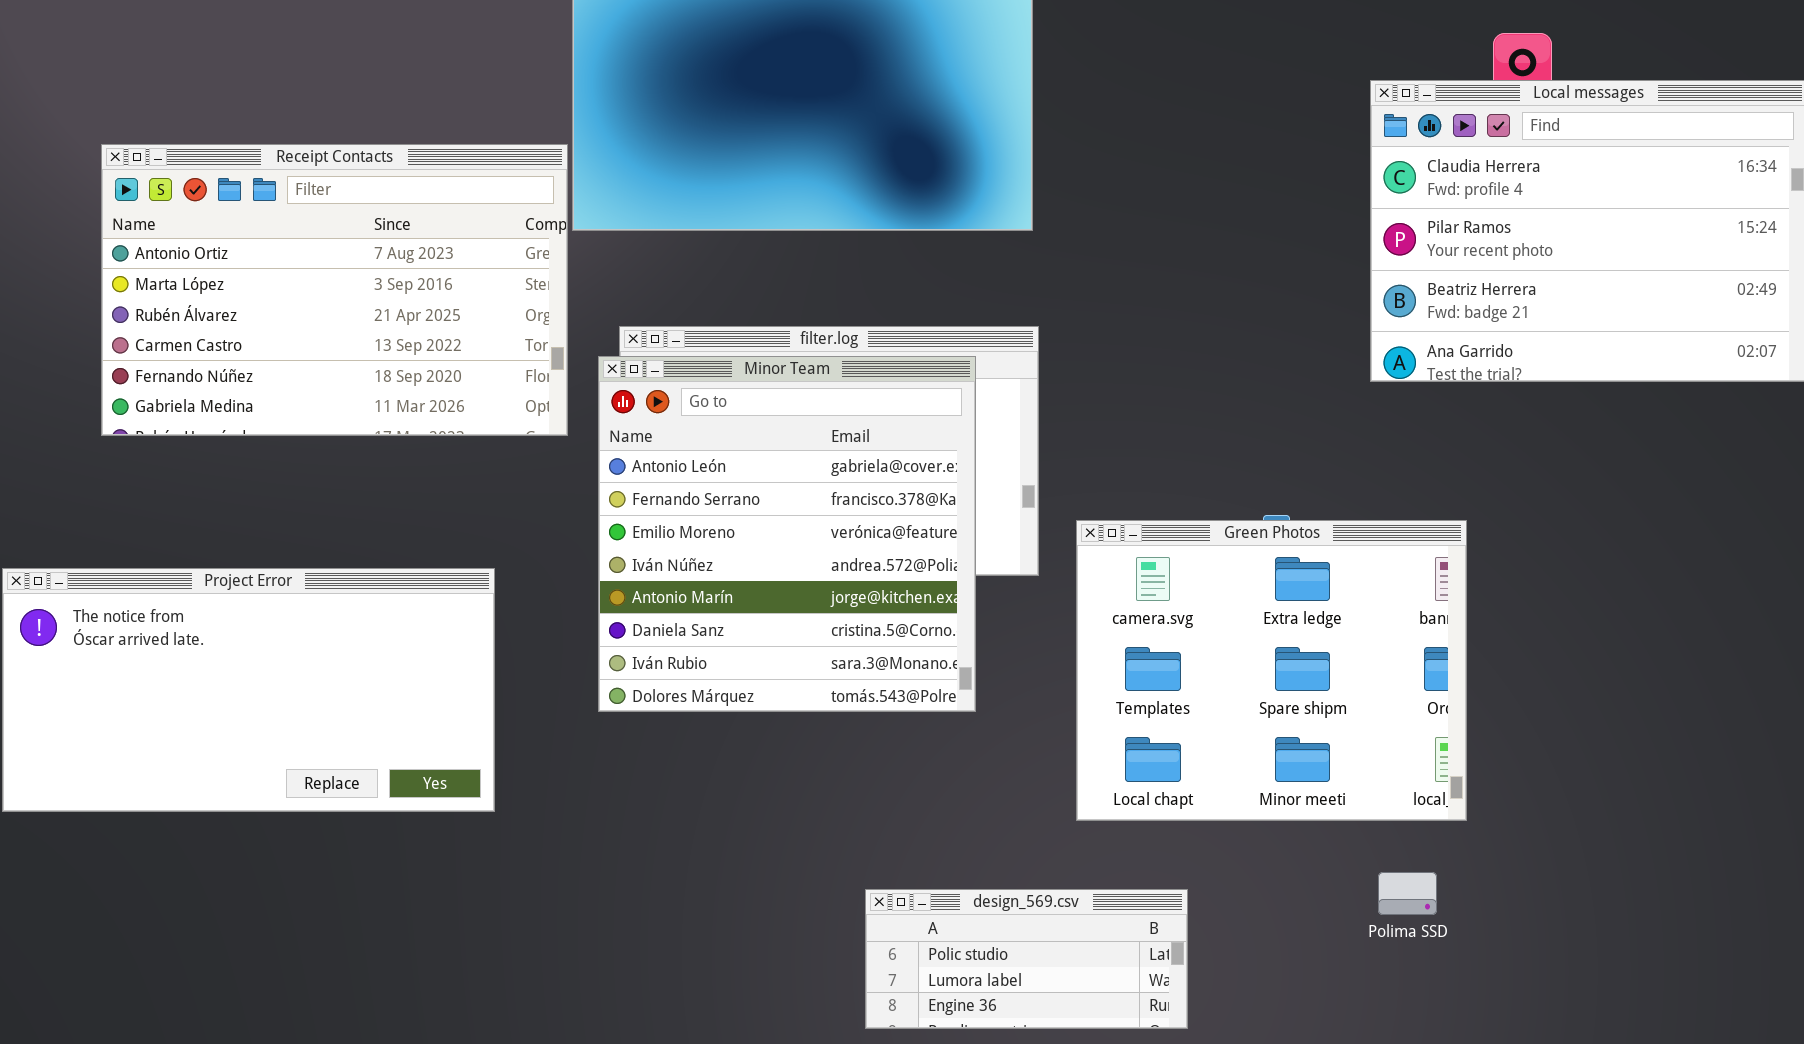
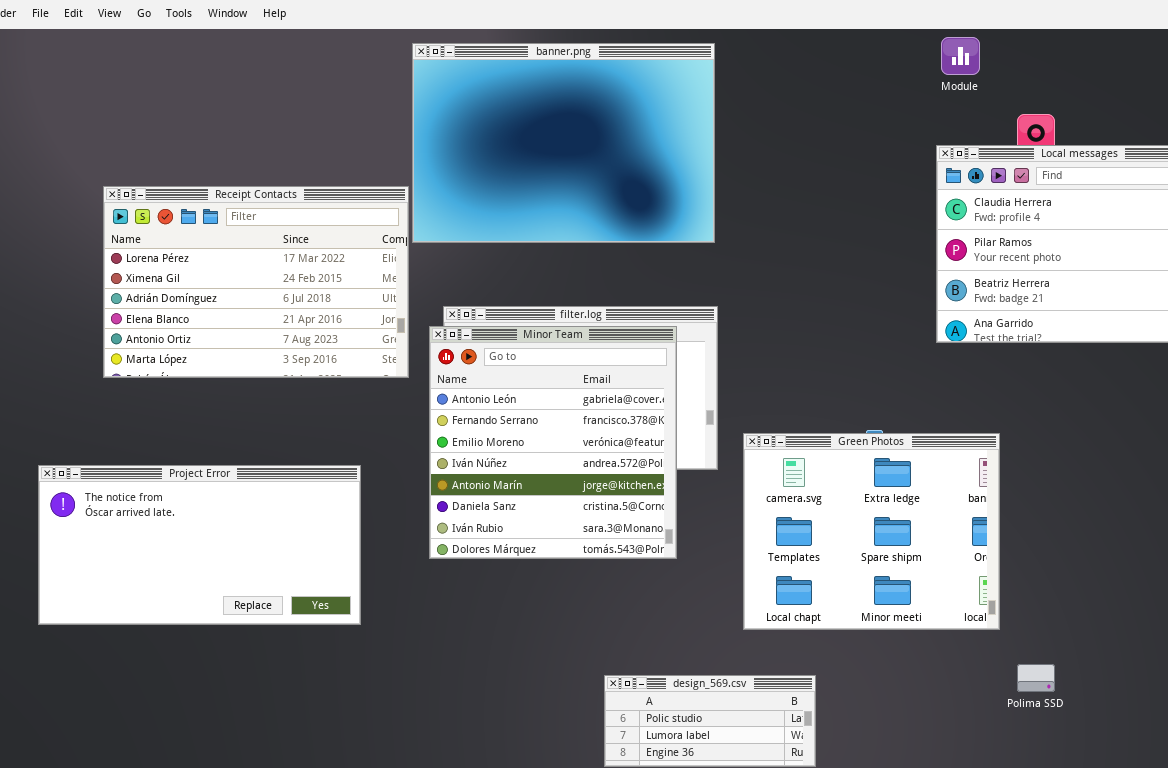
Receipt Contacts: [101,144,568,436] -> [103,186,409,378], scrolled up 4 rows
Polima SSD: [1378,872,1437,915] -> [1017,664,1055,692], moved

